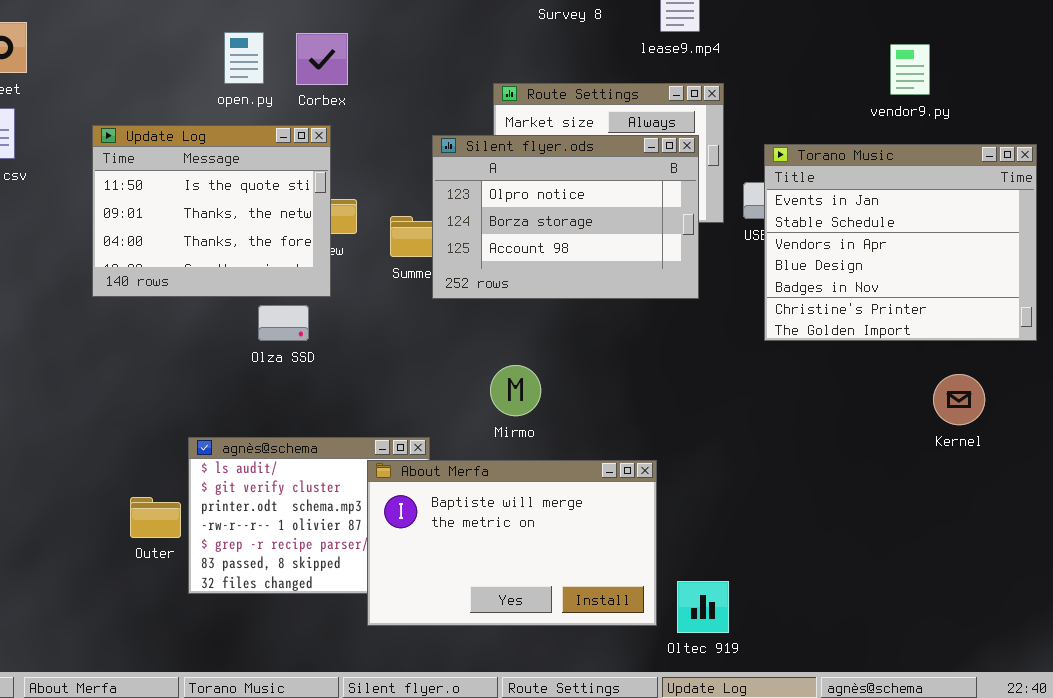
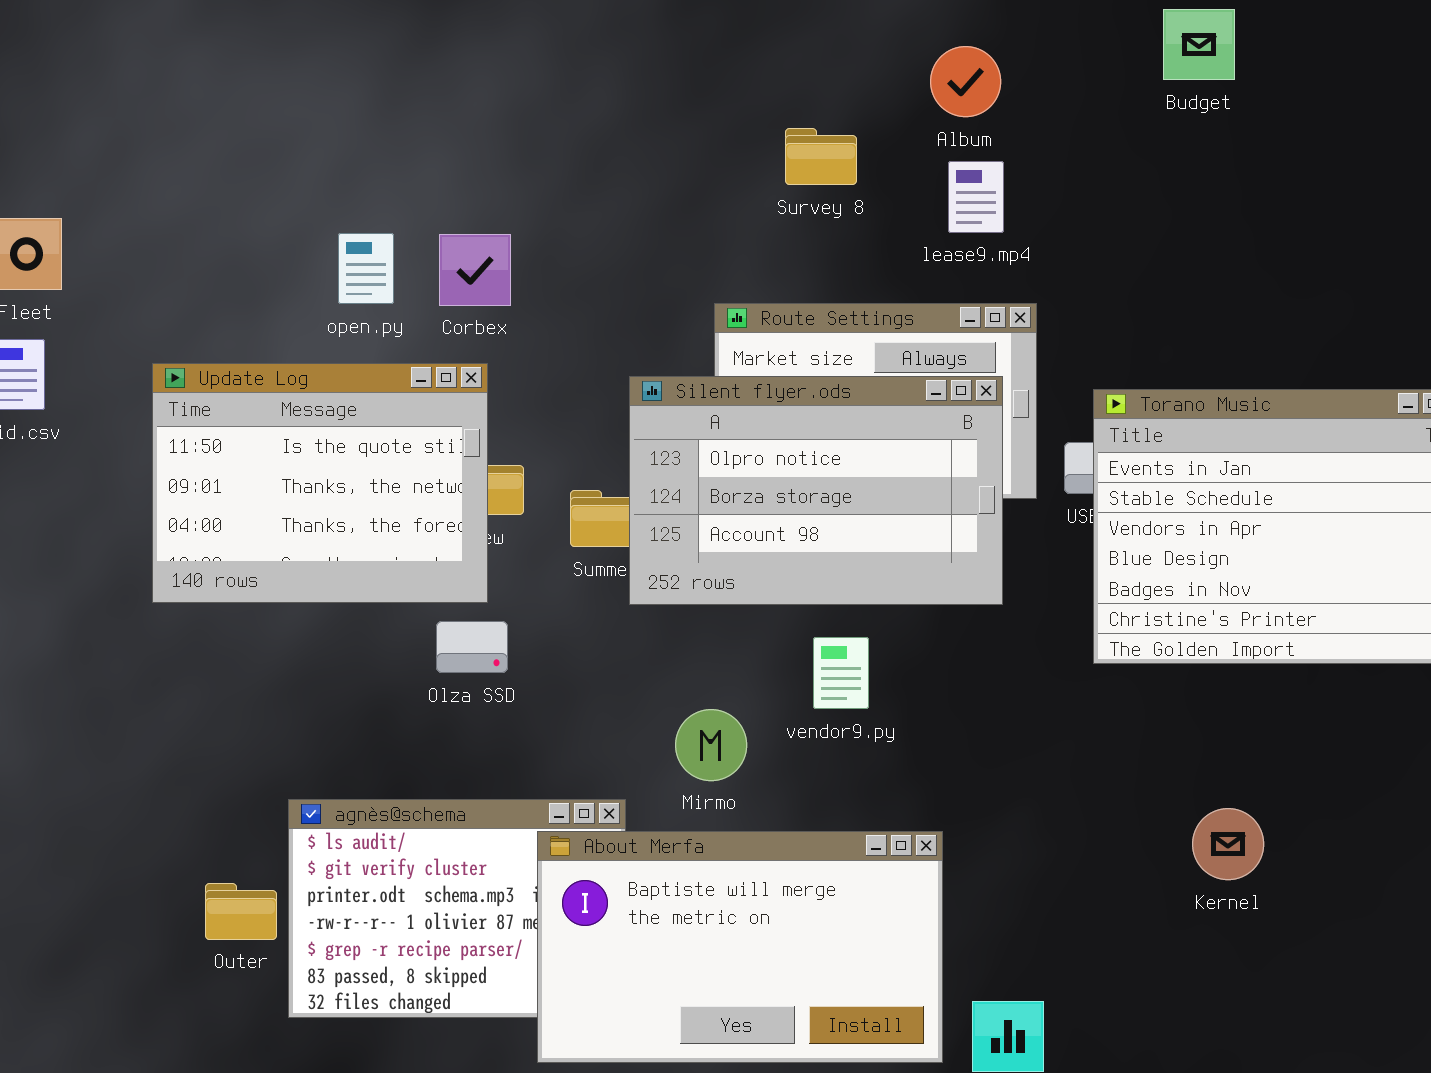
vendor9.py: [890,44,930,95] -> [813,637,869,709], moved
Olza SSD: [258,305,309,341] -> [436,621,508,673], moved
Mirmo: [490,365,541,416] -> [675,709,747,781], moved
Kernel: [933,374,985,425] -> [1192,808,1264,880], moved

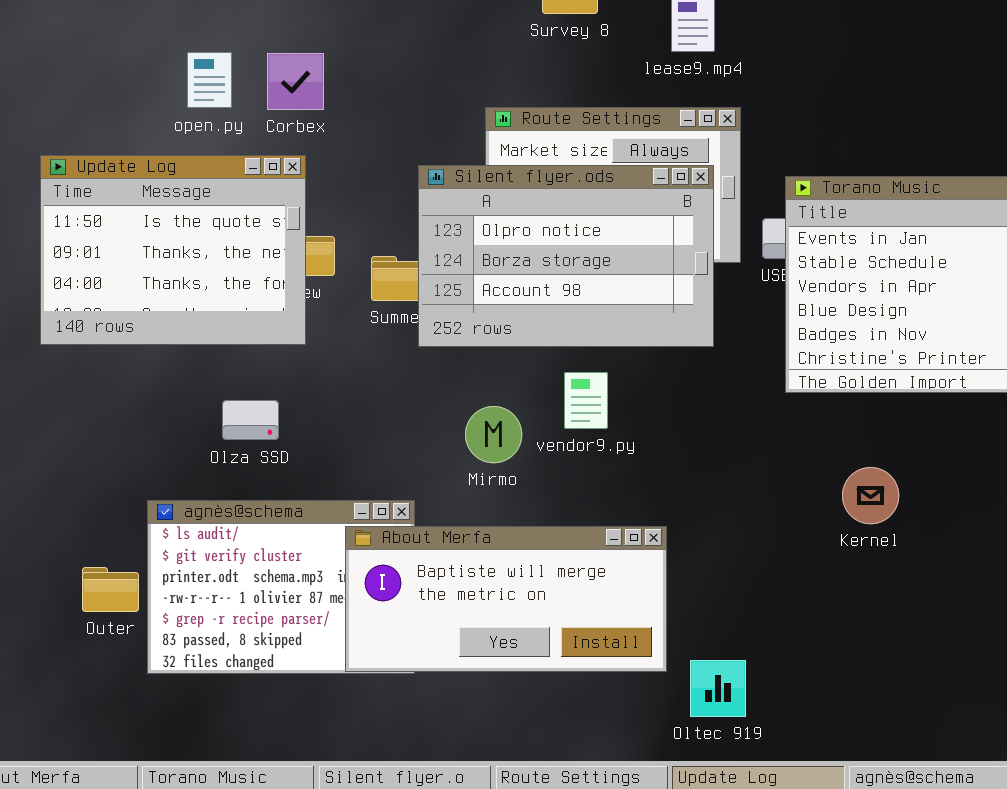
Olza SSD: [436,621,508,673] -> [222,400,279,440], moved
Mirmo: [675,709,747,781] -> [465,406,522,463], moved
Kernel: [1192,808,1264,880] -> [842,467,899,524], moved
About Merfa: [537,831,943,1063] -> [345,526,667,672], resized

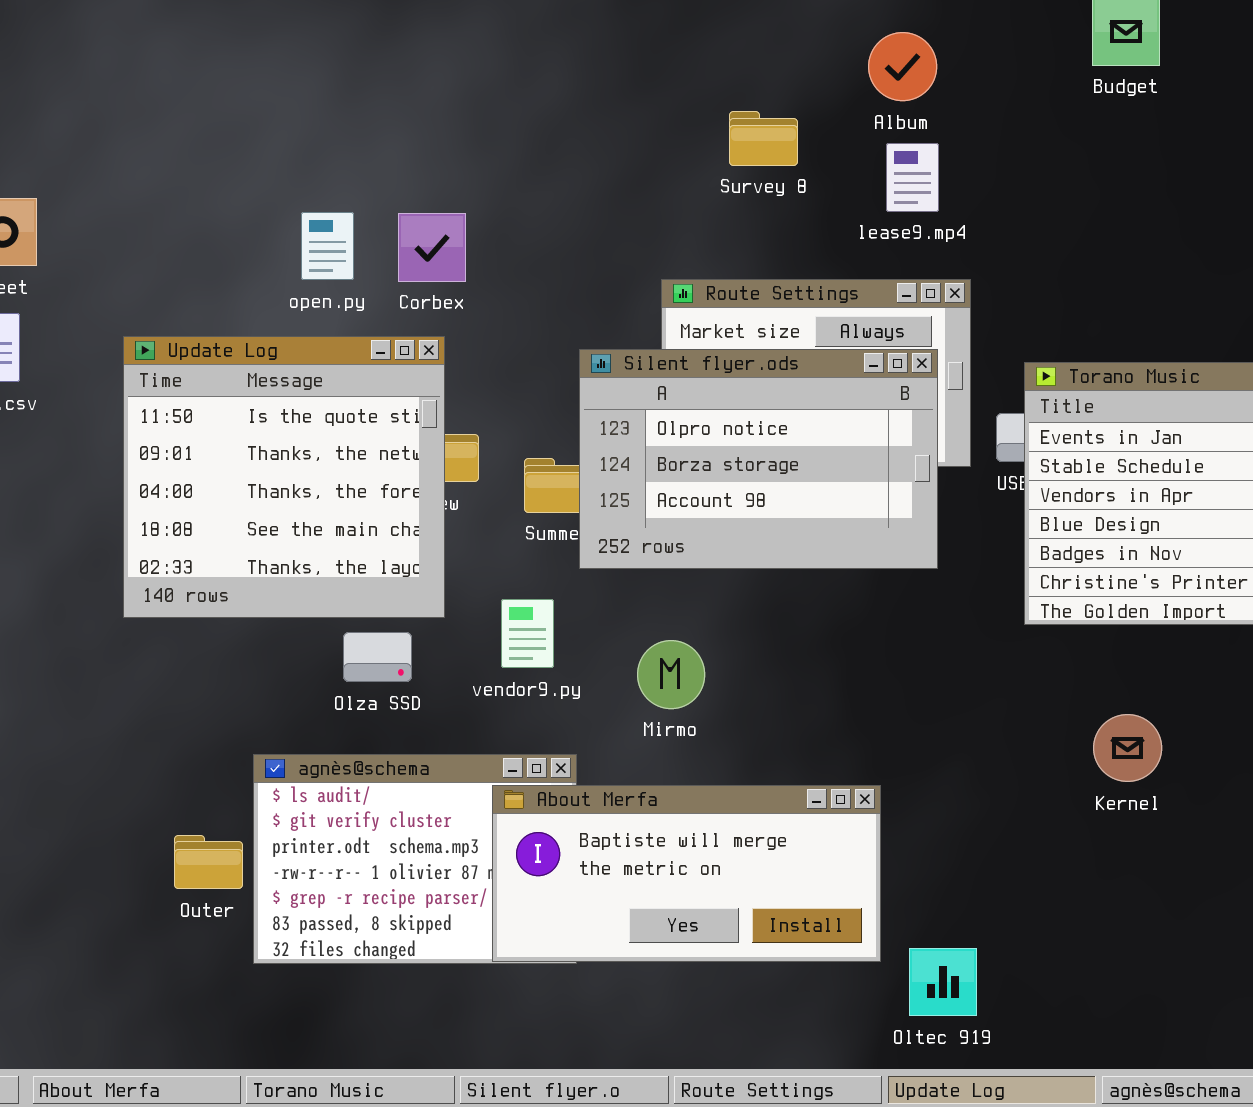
Update Log: [40,155,306,345] -> [123,336,445,618], resized
vendor9.py: [564,372,608,429] -> [501,599,554,668], moved

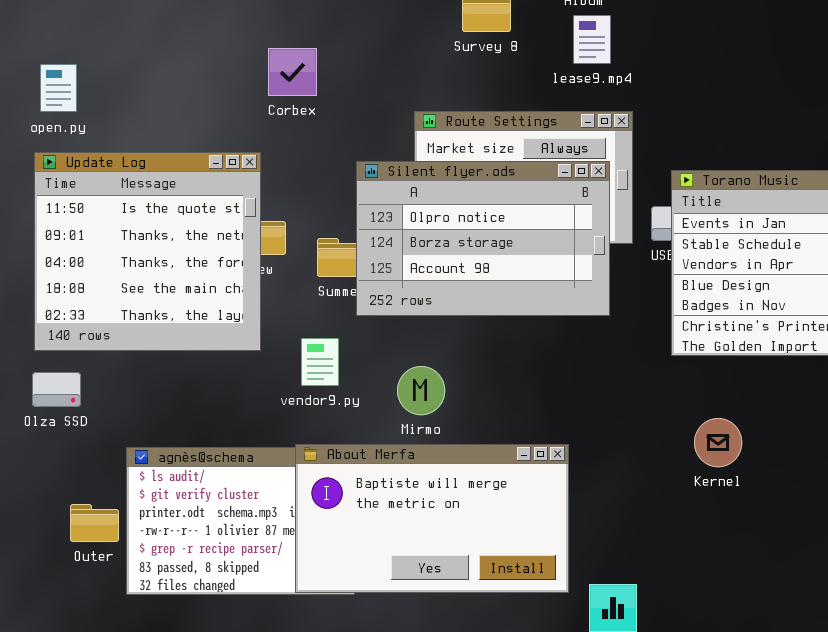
open.py: [301,212,354,280] -> [40,64,77,112], moved
Corbex: [398,213,466,282] -> [268,48,317,96], moved
Olza SSD: [343,632,412,682] -> [32,372,81,407], moved
Kernel: [1093,714,1162,782] -> [694,418,742,467], moved
About Merfa: [492,785,881,962] -> [295,444,569,593], resized

